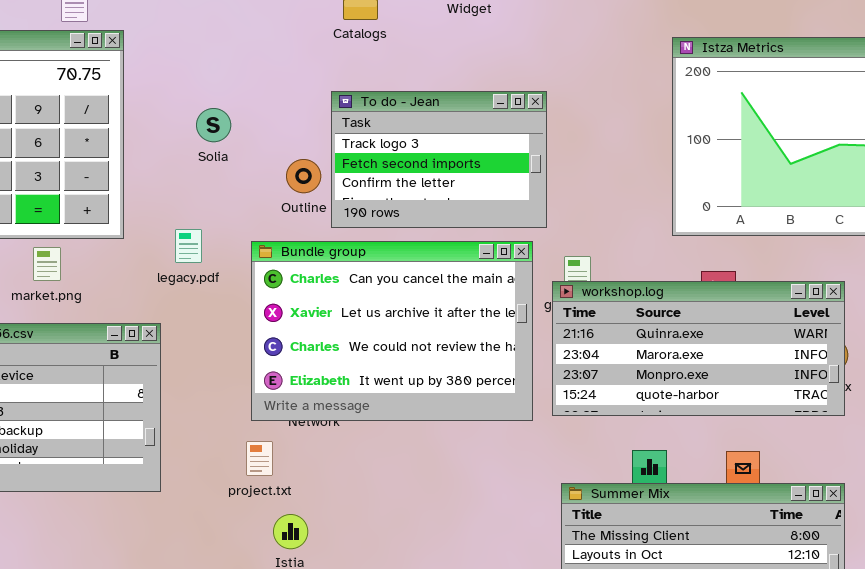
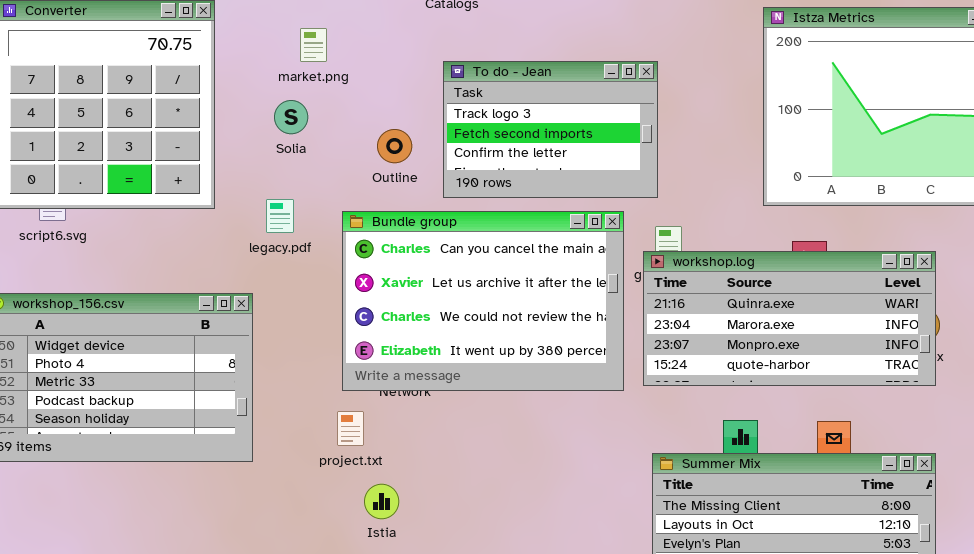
To do - Jean: [331,91,547,228] -> [443,61,658,198], moved
Solia: [196,108,231,142] -> [274,100,308,134], moved
market.png: [33,247,61,281] -> [300,28,327,62], moved

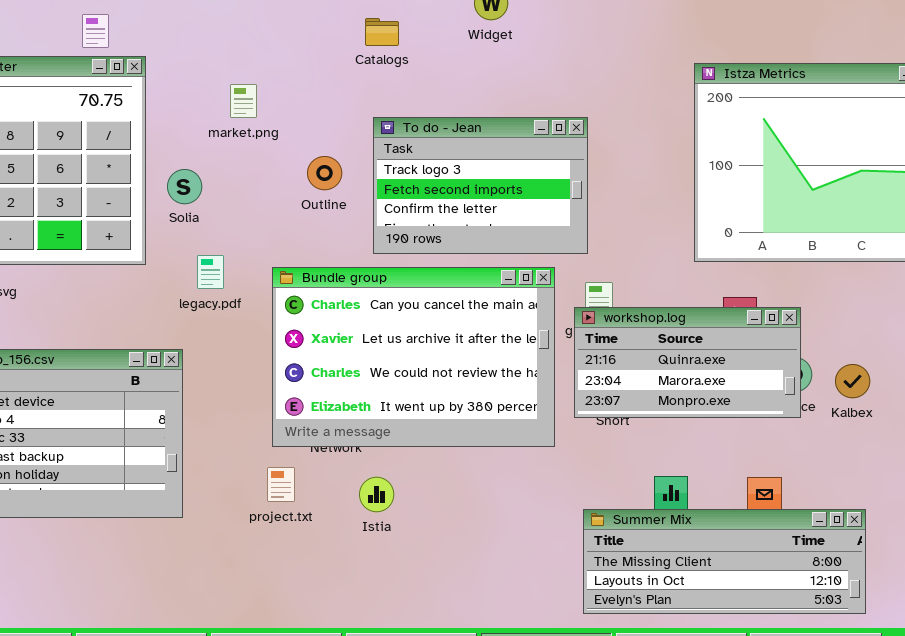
Solia: [274,100,308,134] -> [167,169,202,204], moved
Outline: [377,129,412,163] -> [307,156,342,190], moved
workshop.log: [643,251,936,386] -> [574,307,801,418], resized
Istia: [364,484,399,519] -> [359,477,394,512], moved

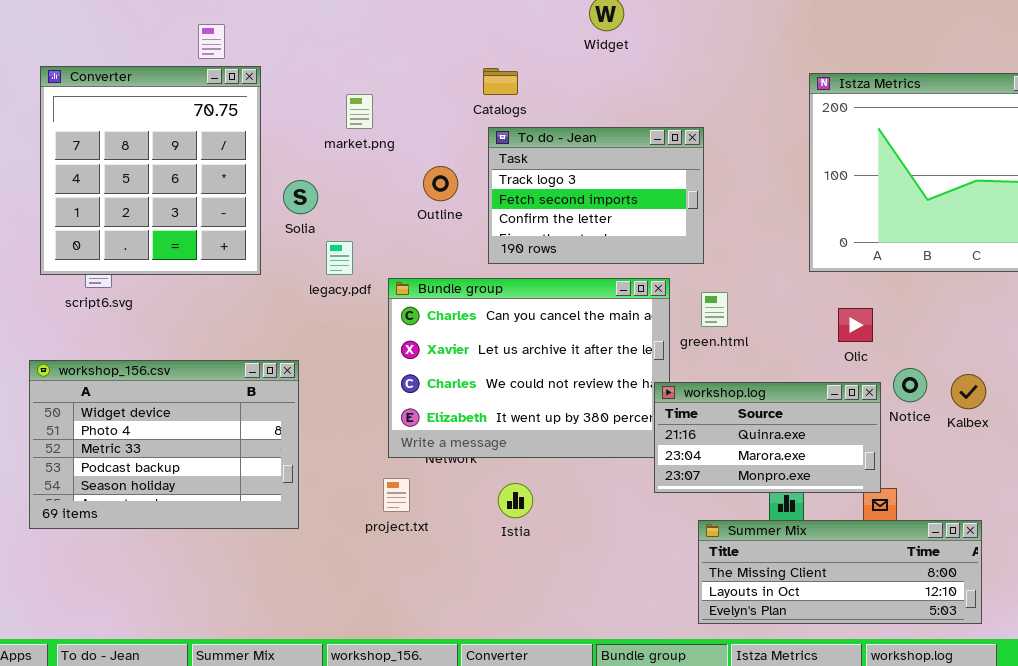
Catalogs: [365,18,399,46] -> [483,68,518,95], moved
legacy.pdf: [197,255,224,289] -> [326,241,353,275], moved
workshop.log: [574,307,801,418] -> [654,382,881,493], moved
Istia: [359,477,394,512] -> [498,483,533,518], moved

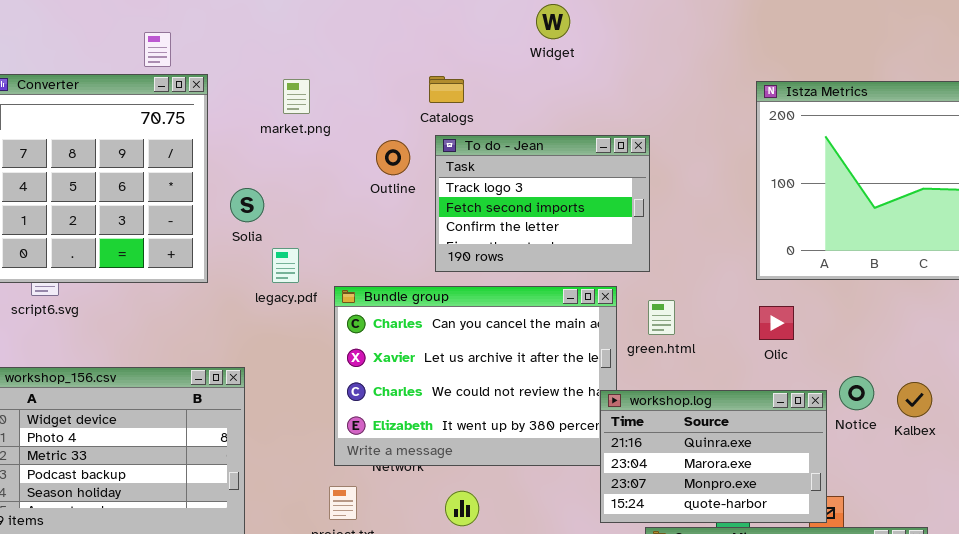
market.png: [346,94,373,129] -> [283,79,310,114], moved
Outline: [423,166,458,201] -> [376,140,410,175], moved
Olic: [838,308,873,342] -> [759,306,794,340], moved
workshop.log: [654,382,881,493] -> [600,390,827,523], resized

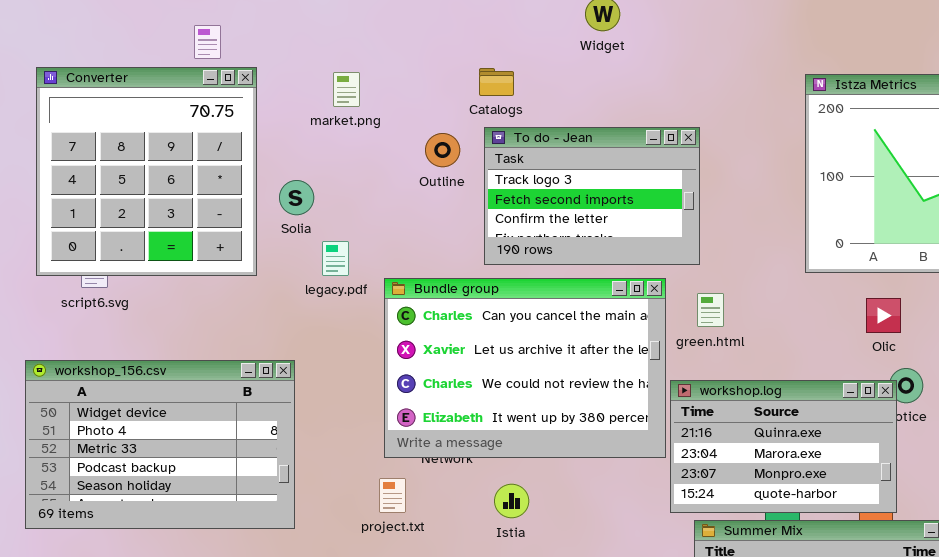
Olic: [759,306,794,340] -> [866,298,901,333], moved
workshop.log: [600,390,827,523] -> [670,380,897,513], moved

